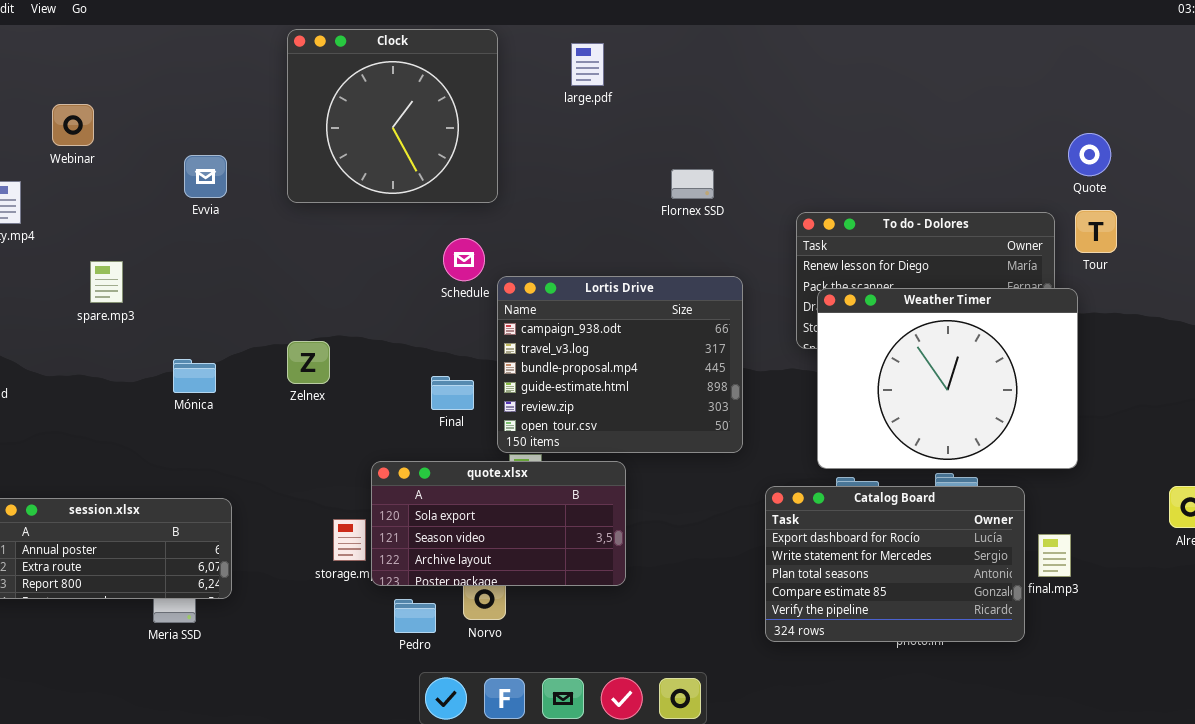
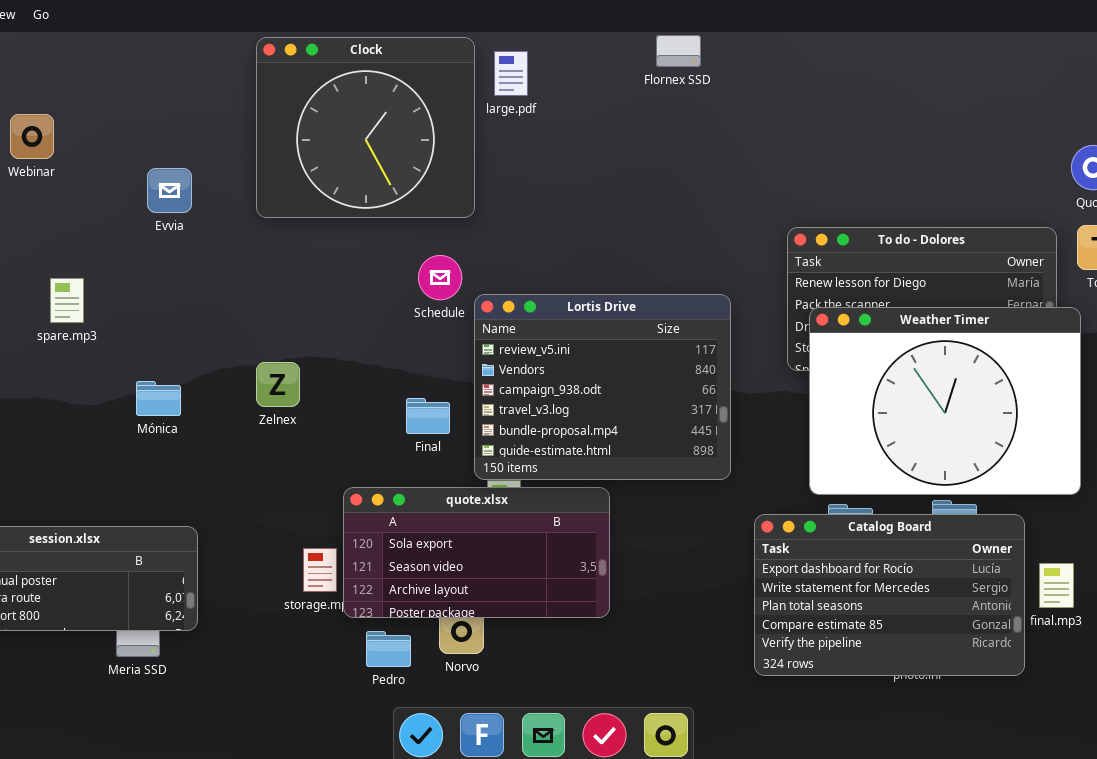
large.pdf: [571,43,604,86] -> [494,51,528,96], moved
Flornex SSD: [671,169,714,199] -> [656,35,701,67], moved
Lortis Drive: [497,276,743,453] -> [474,294,731,480], scrolled up 2 rows

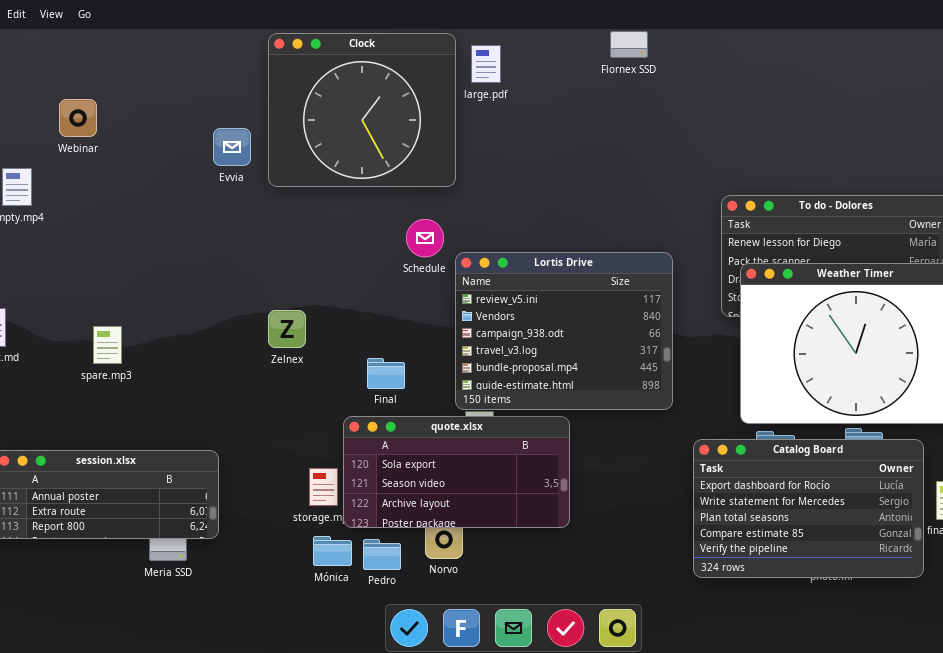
Evvia: [147,168,192,213] -> [213,128,251,166], moved
spare.mp3: [50,278,84,323] -> [93,326,122,364], moved
Mónica: [136,381,181,416] -> [313,536,352,566], moved
Final: [406,398,450,434] -> [367,358,405,389], moved

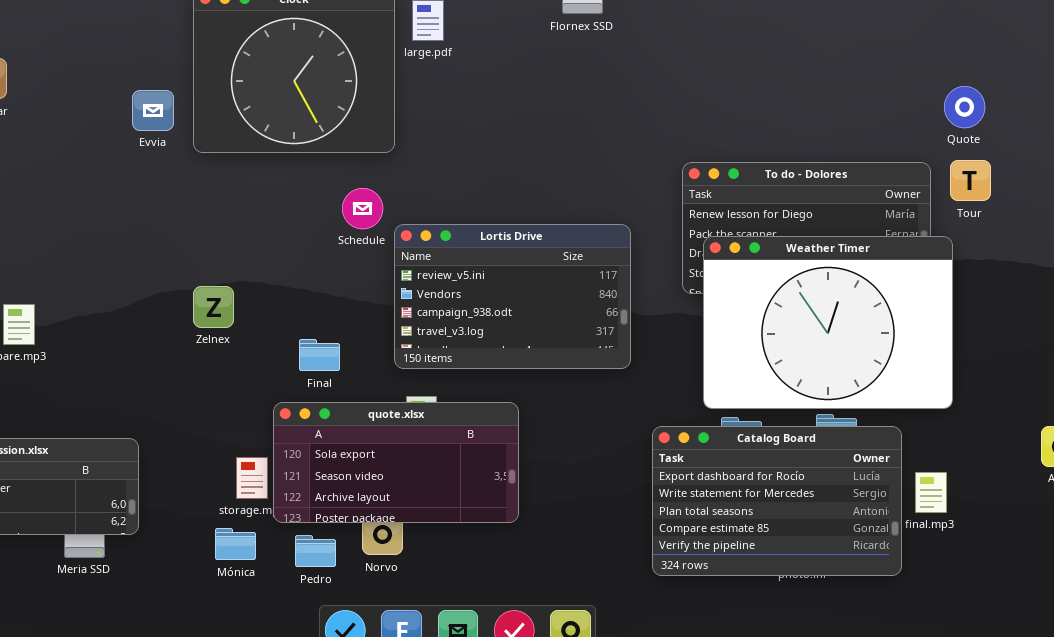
Lortis Drive: [455,252,673,410] -> [394,224,631,369], resized
Mónica: [313,536,352,566] -> [215,528,256,560], moved

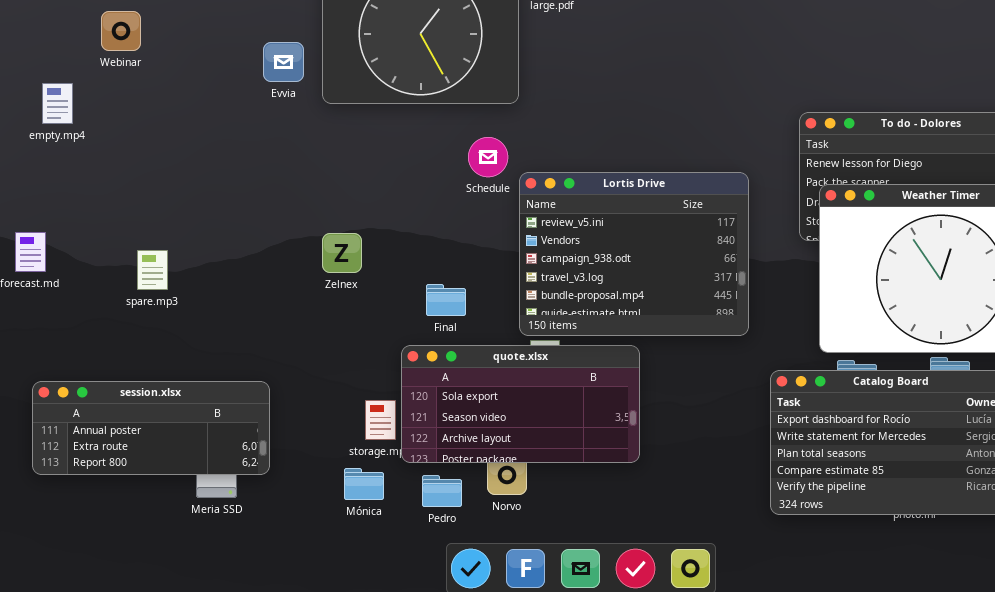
Lortis Drive: [394,224,631,369] -> [519,172,749,336], resized

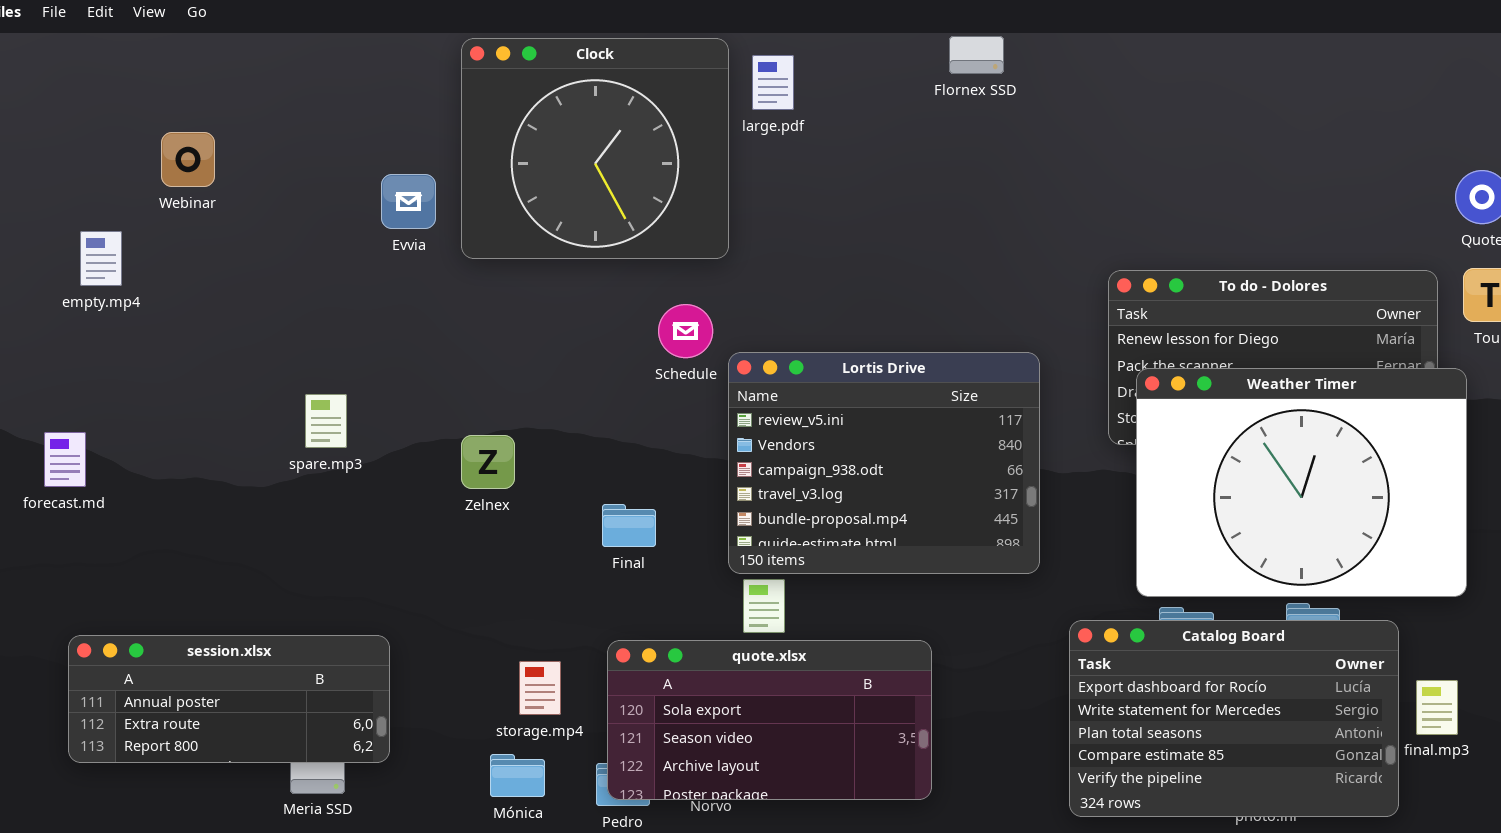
spare.mp3: [137,250,168,290] -> [305,394,347,448], moved
quote.xlsx: [401,345,640,463] -> [607,640,932,800], moved

